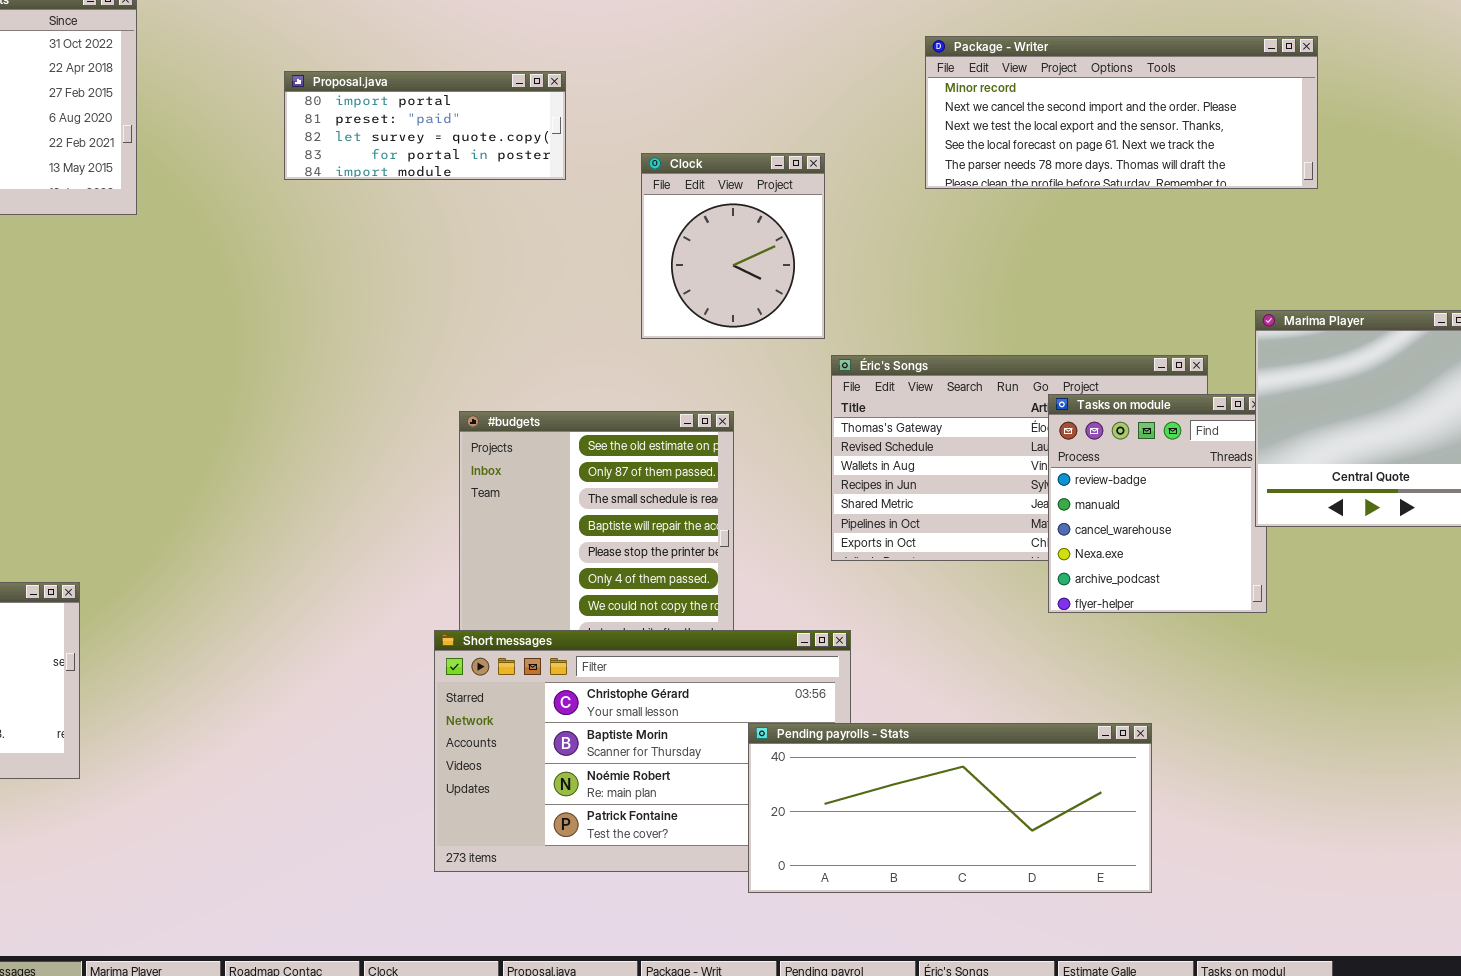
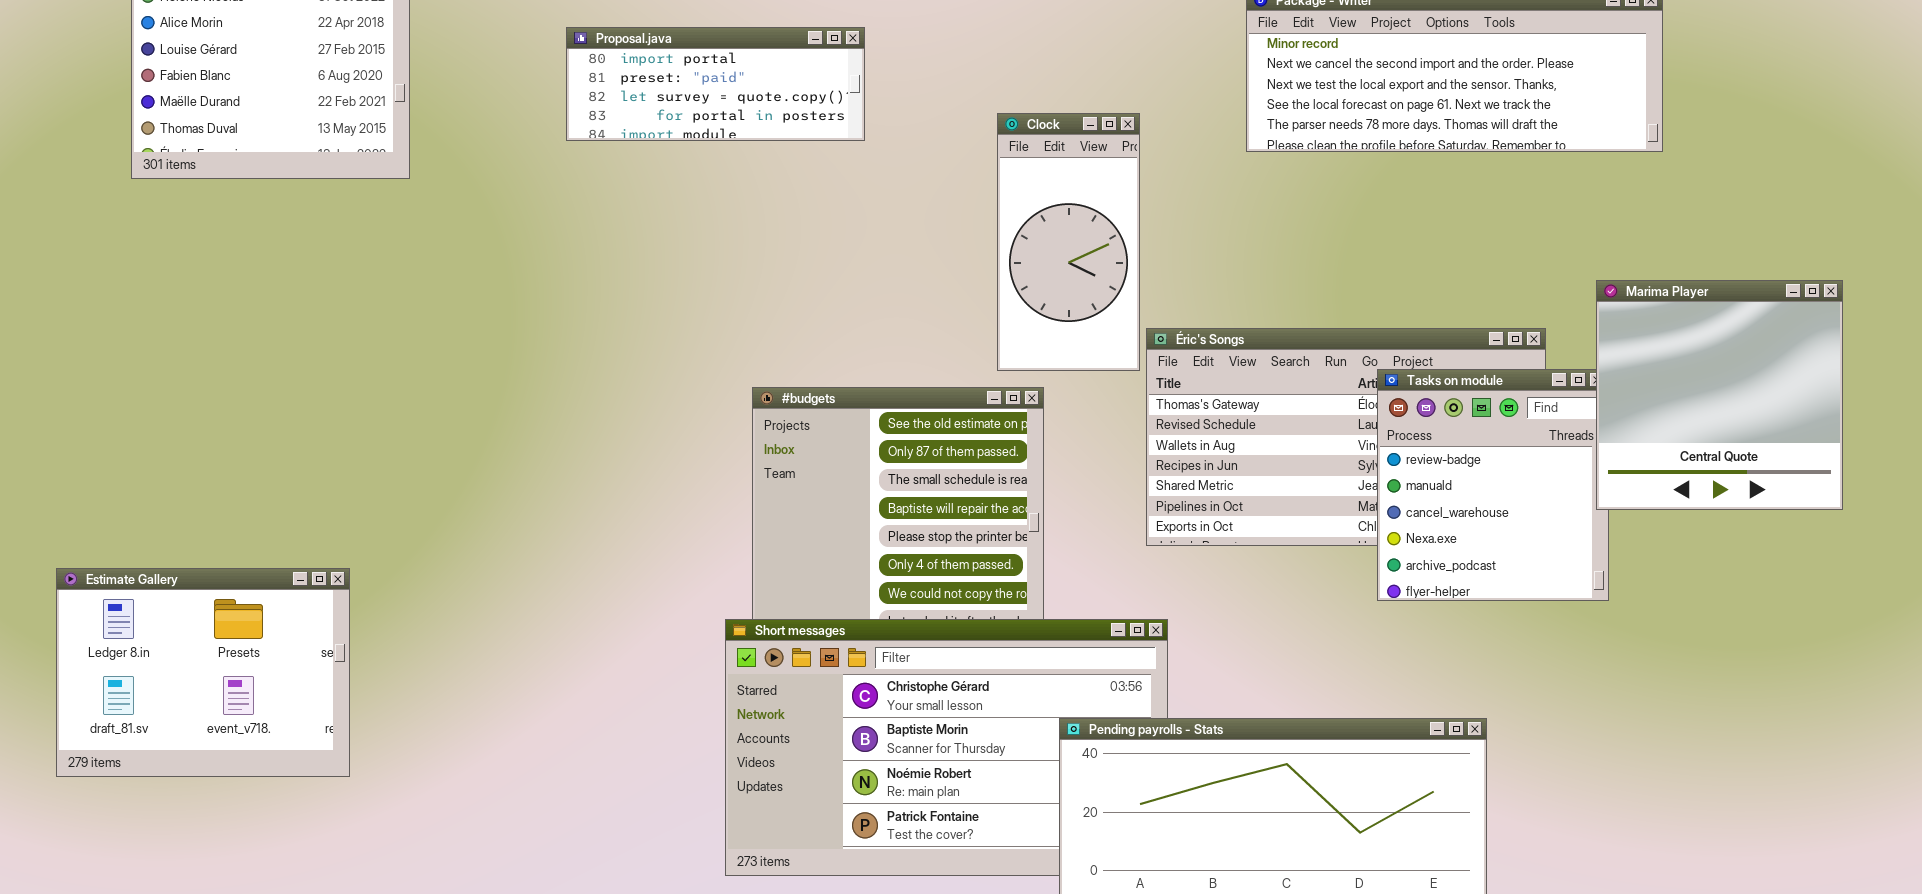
Clock: [641,153,825,339] -> [997,113,1140,371], resized

